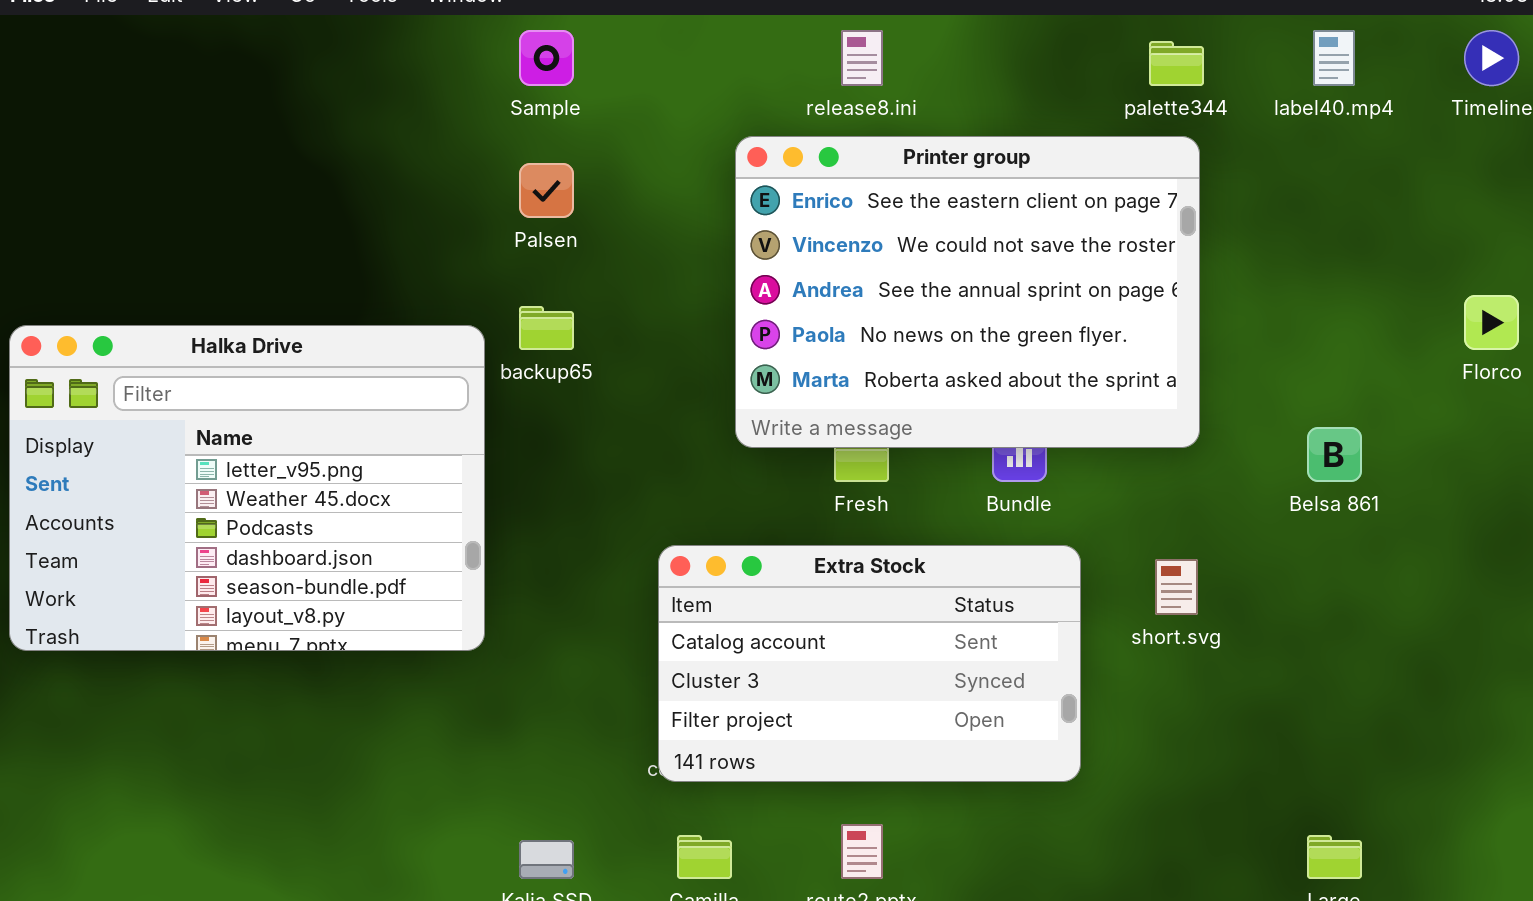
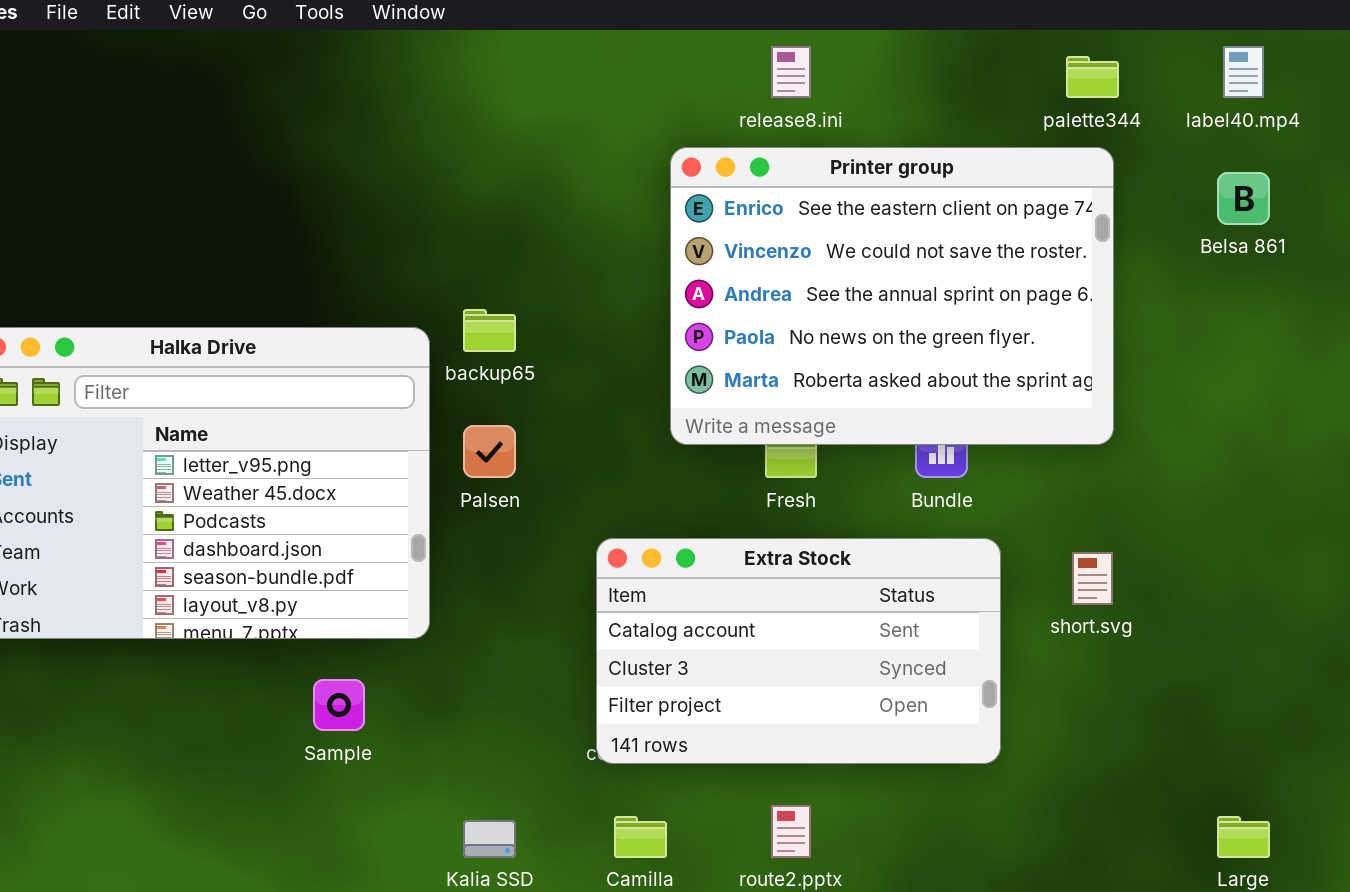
Sample: [519,30,574,86] -> [313,679,365,731], moved
Palsen: [519,163,574,218] -> [463,425,516,478], moved
Belsa 861: [1307,427,1362,482] -> [1217,172,1270,225], moved

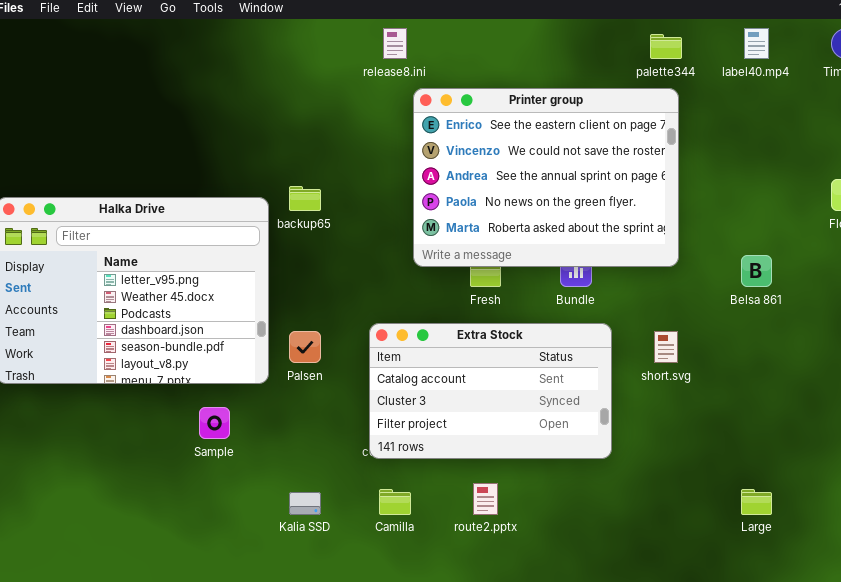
release8.ini: [771,46,811,98] -> [383,28,407,59], moved
Belsa 861: [1217,172,1270,225] -> [741,255,772,287], moved
Palsen: [463,425,516,478] -> [289,331,321,363], moved

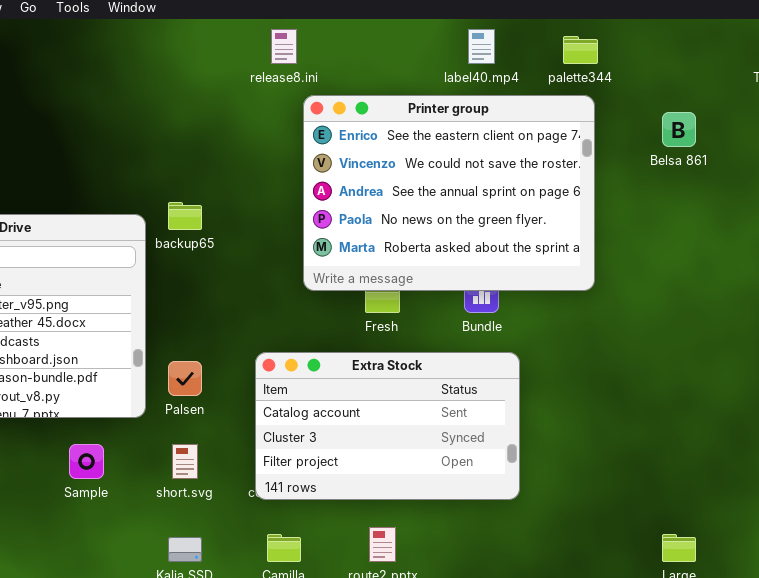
label40.mp4: [744,28,769,59] -> [468,29,495,64], moved
Belsa 861: [741,255,772,287] -> [662,112,696,147], moved
short.svg: [654,331,678,363] -> [172,444,198,479], moved

